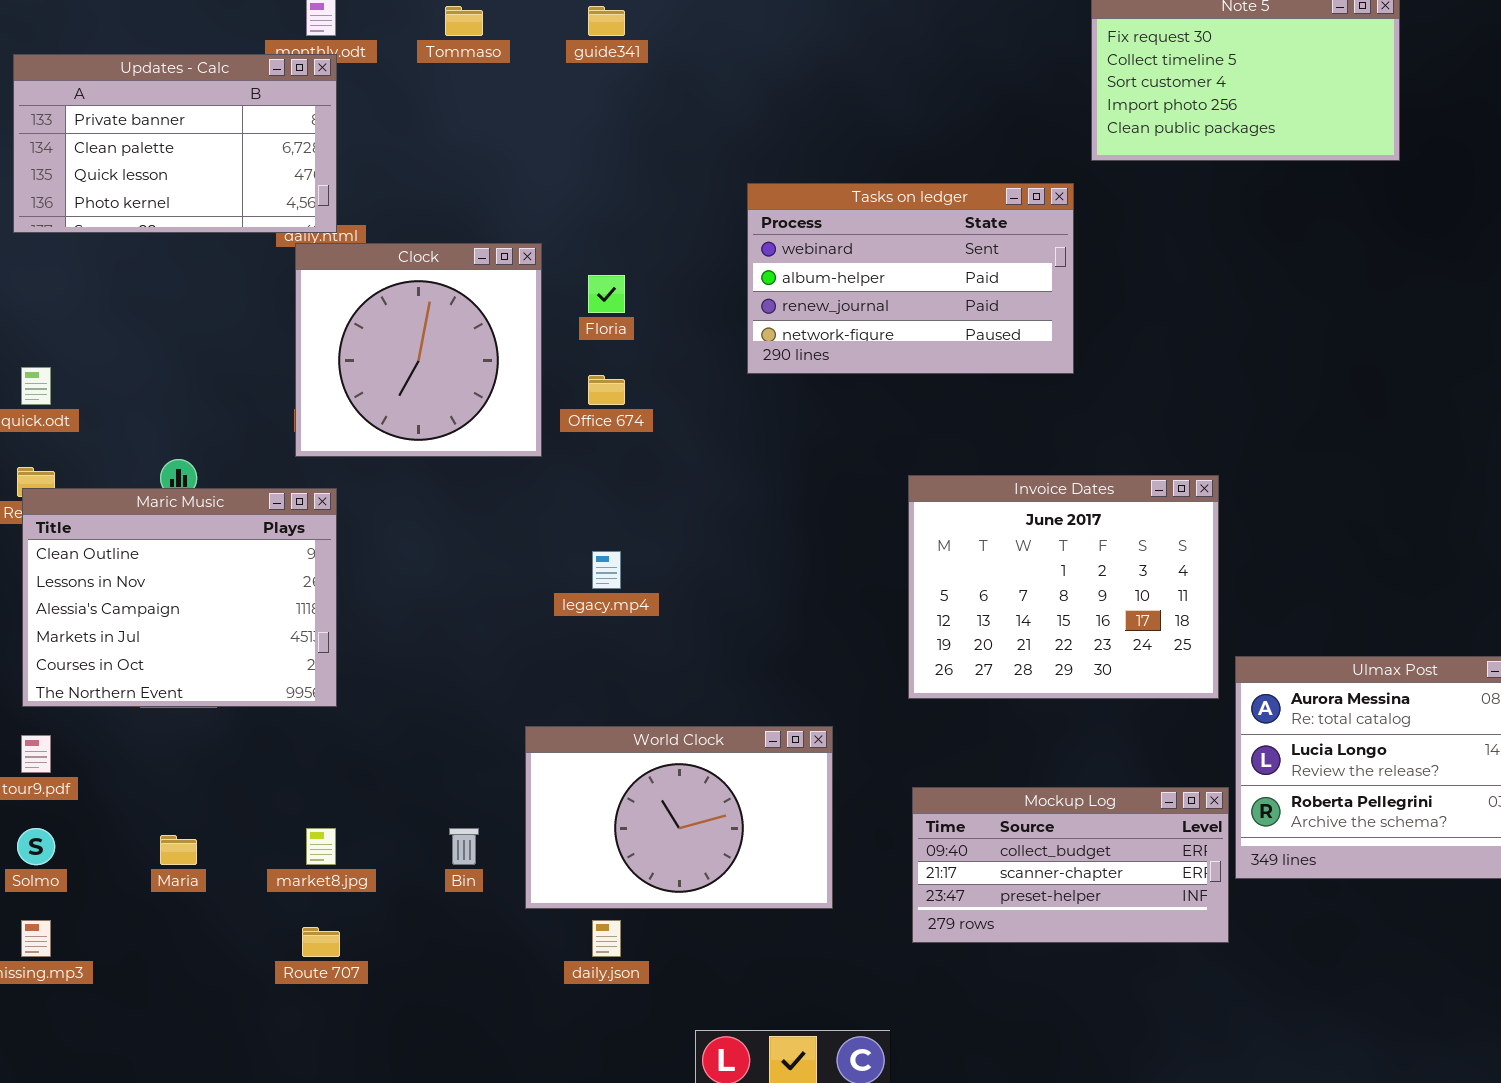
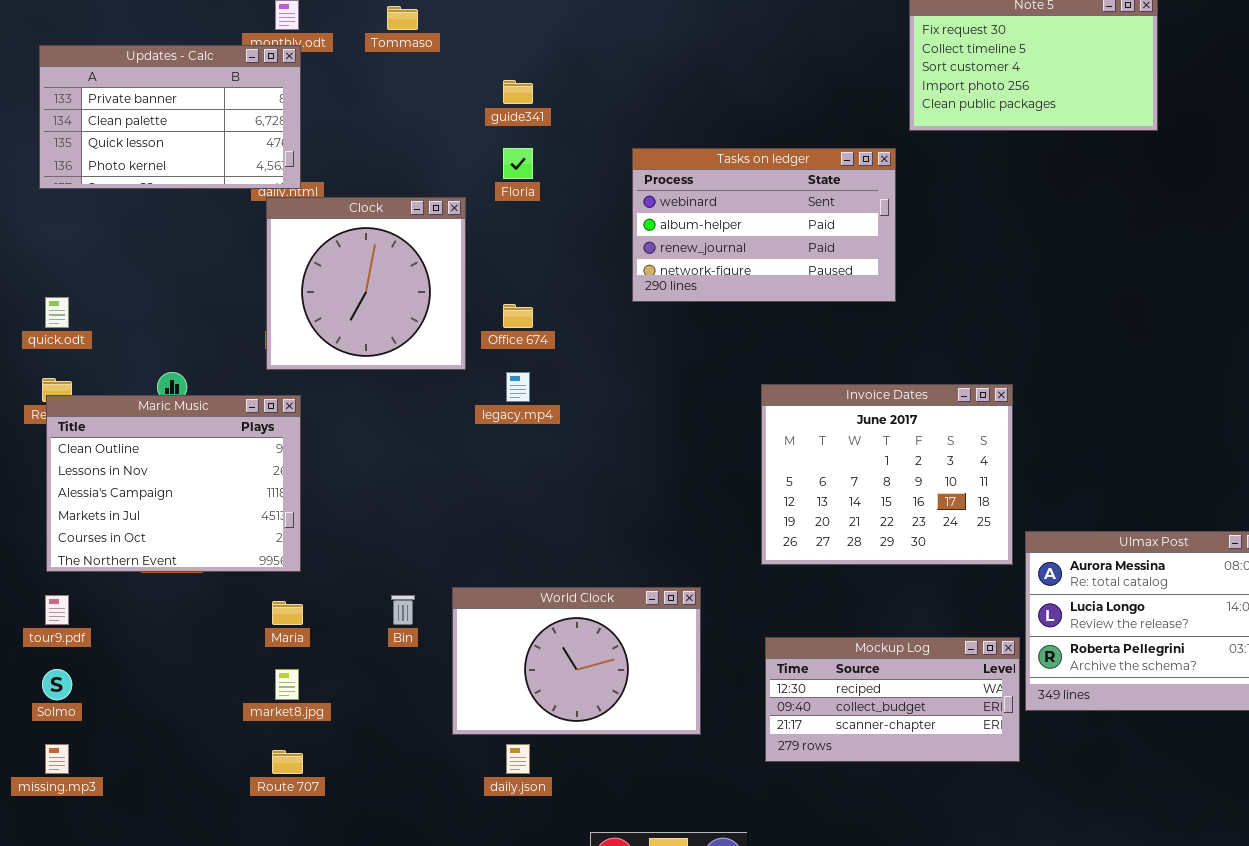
guide341: [588,6,625,36] -> [503,80,533,104], moved
Floria: [588,275,625,313] -> [503,148,533,179], moved
legacy.mp4: [592,551,621,589] -> [506,372,530,402], moved
Mockup Log: [912,787,1229,943] -> [765,637,1020,762], scrolled up 1 row
Bin: [449,828,479,865] -> [391,595,415,625], moved
Maria: [160,835,197,865] -> [272,601,303,625], moved

